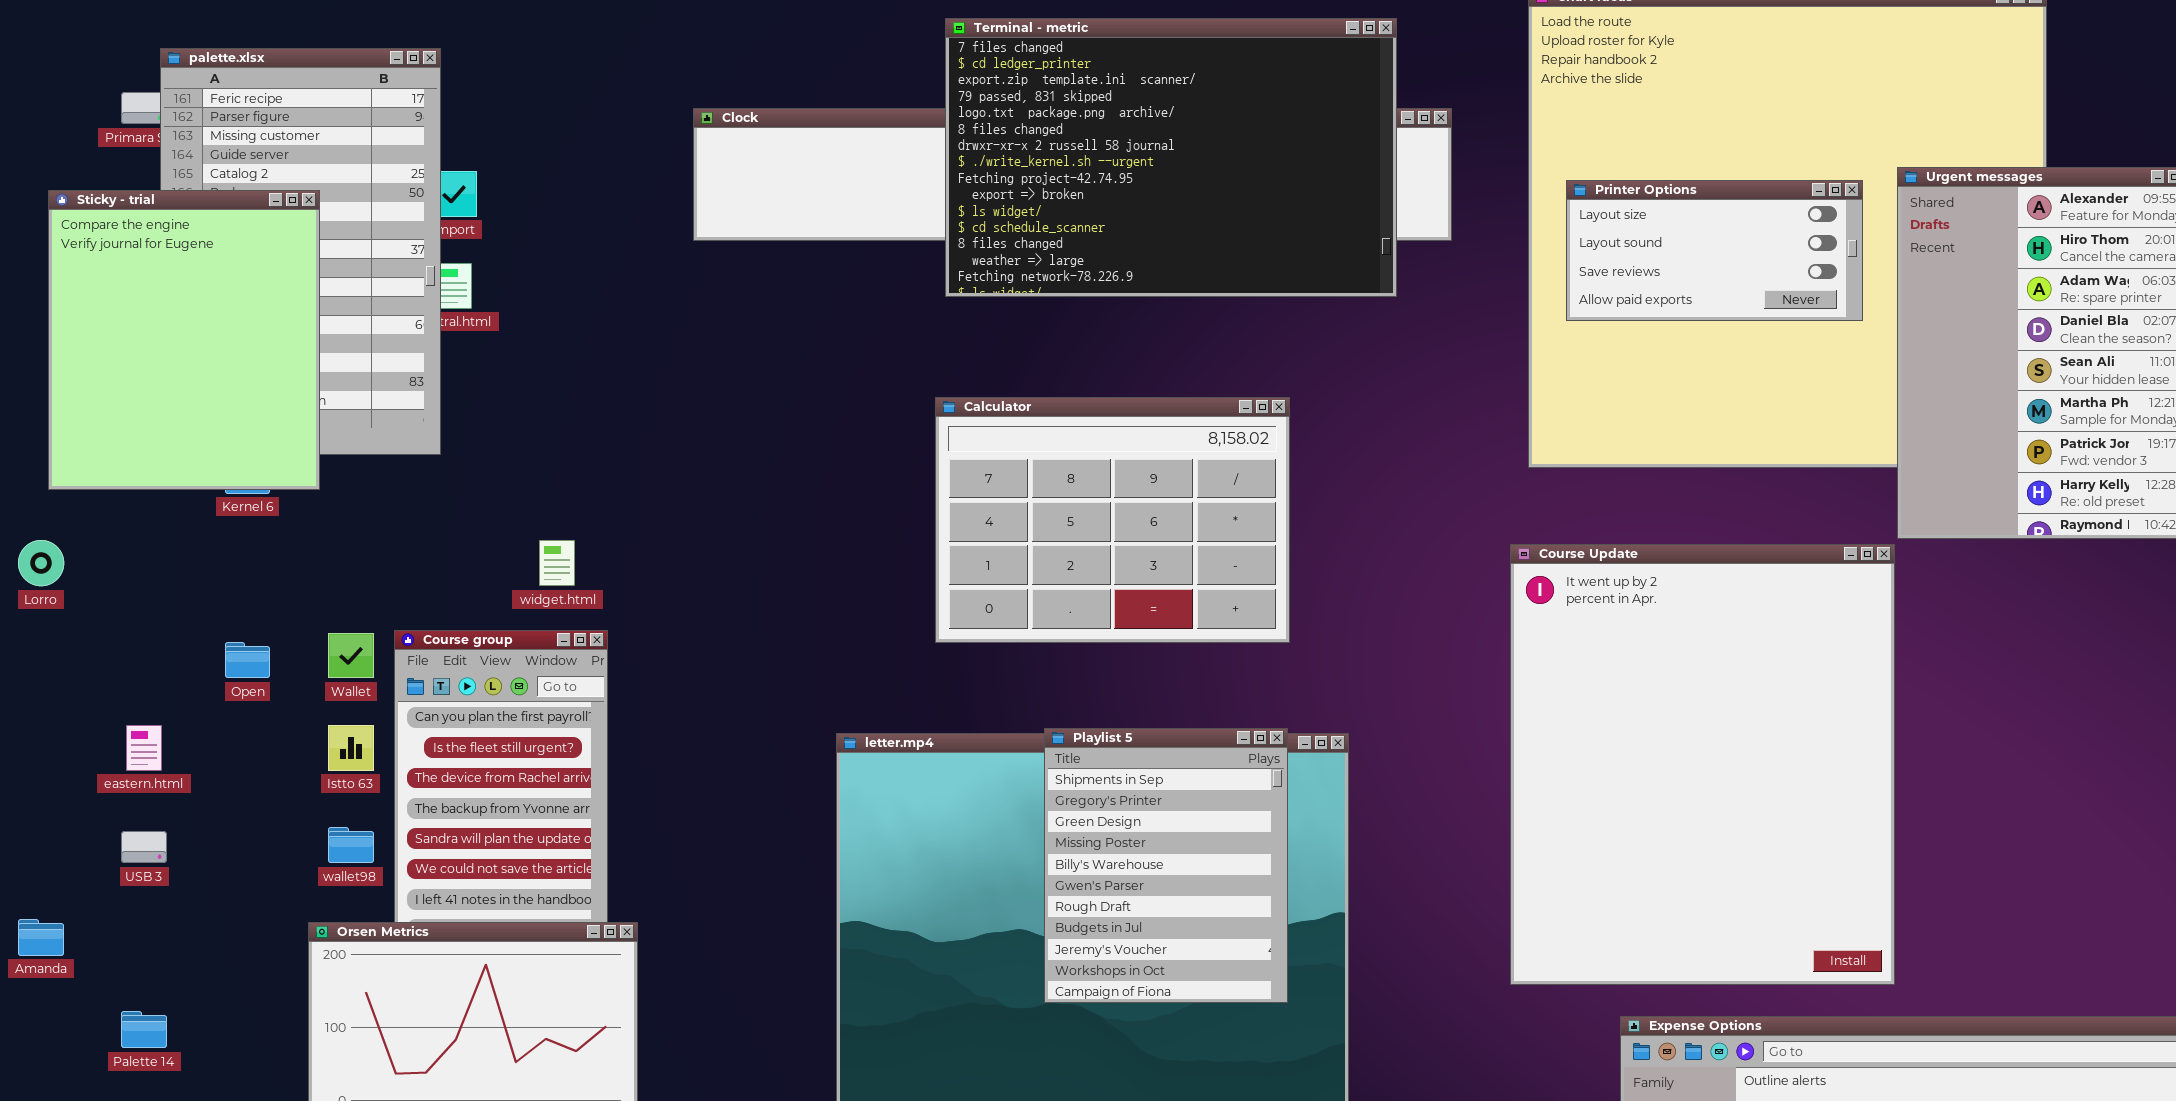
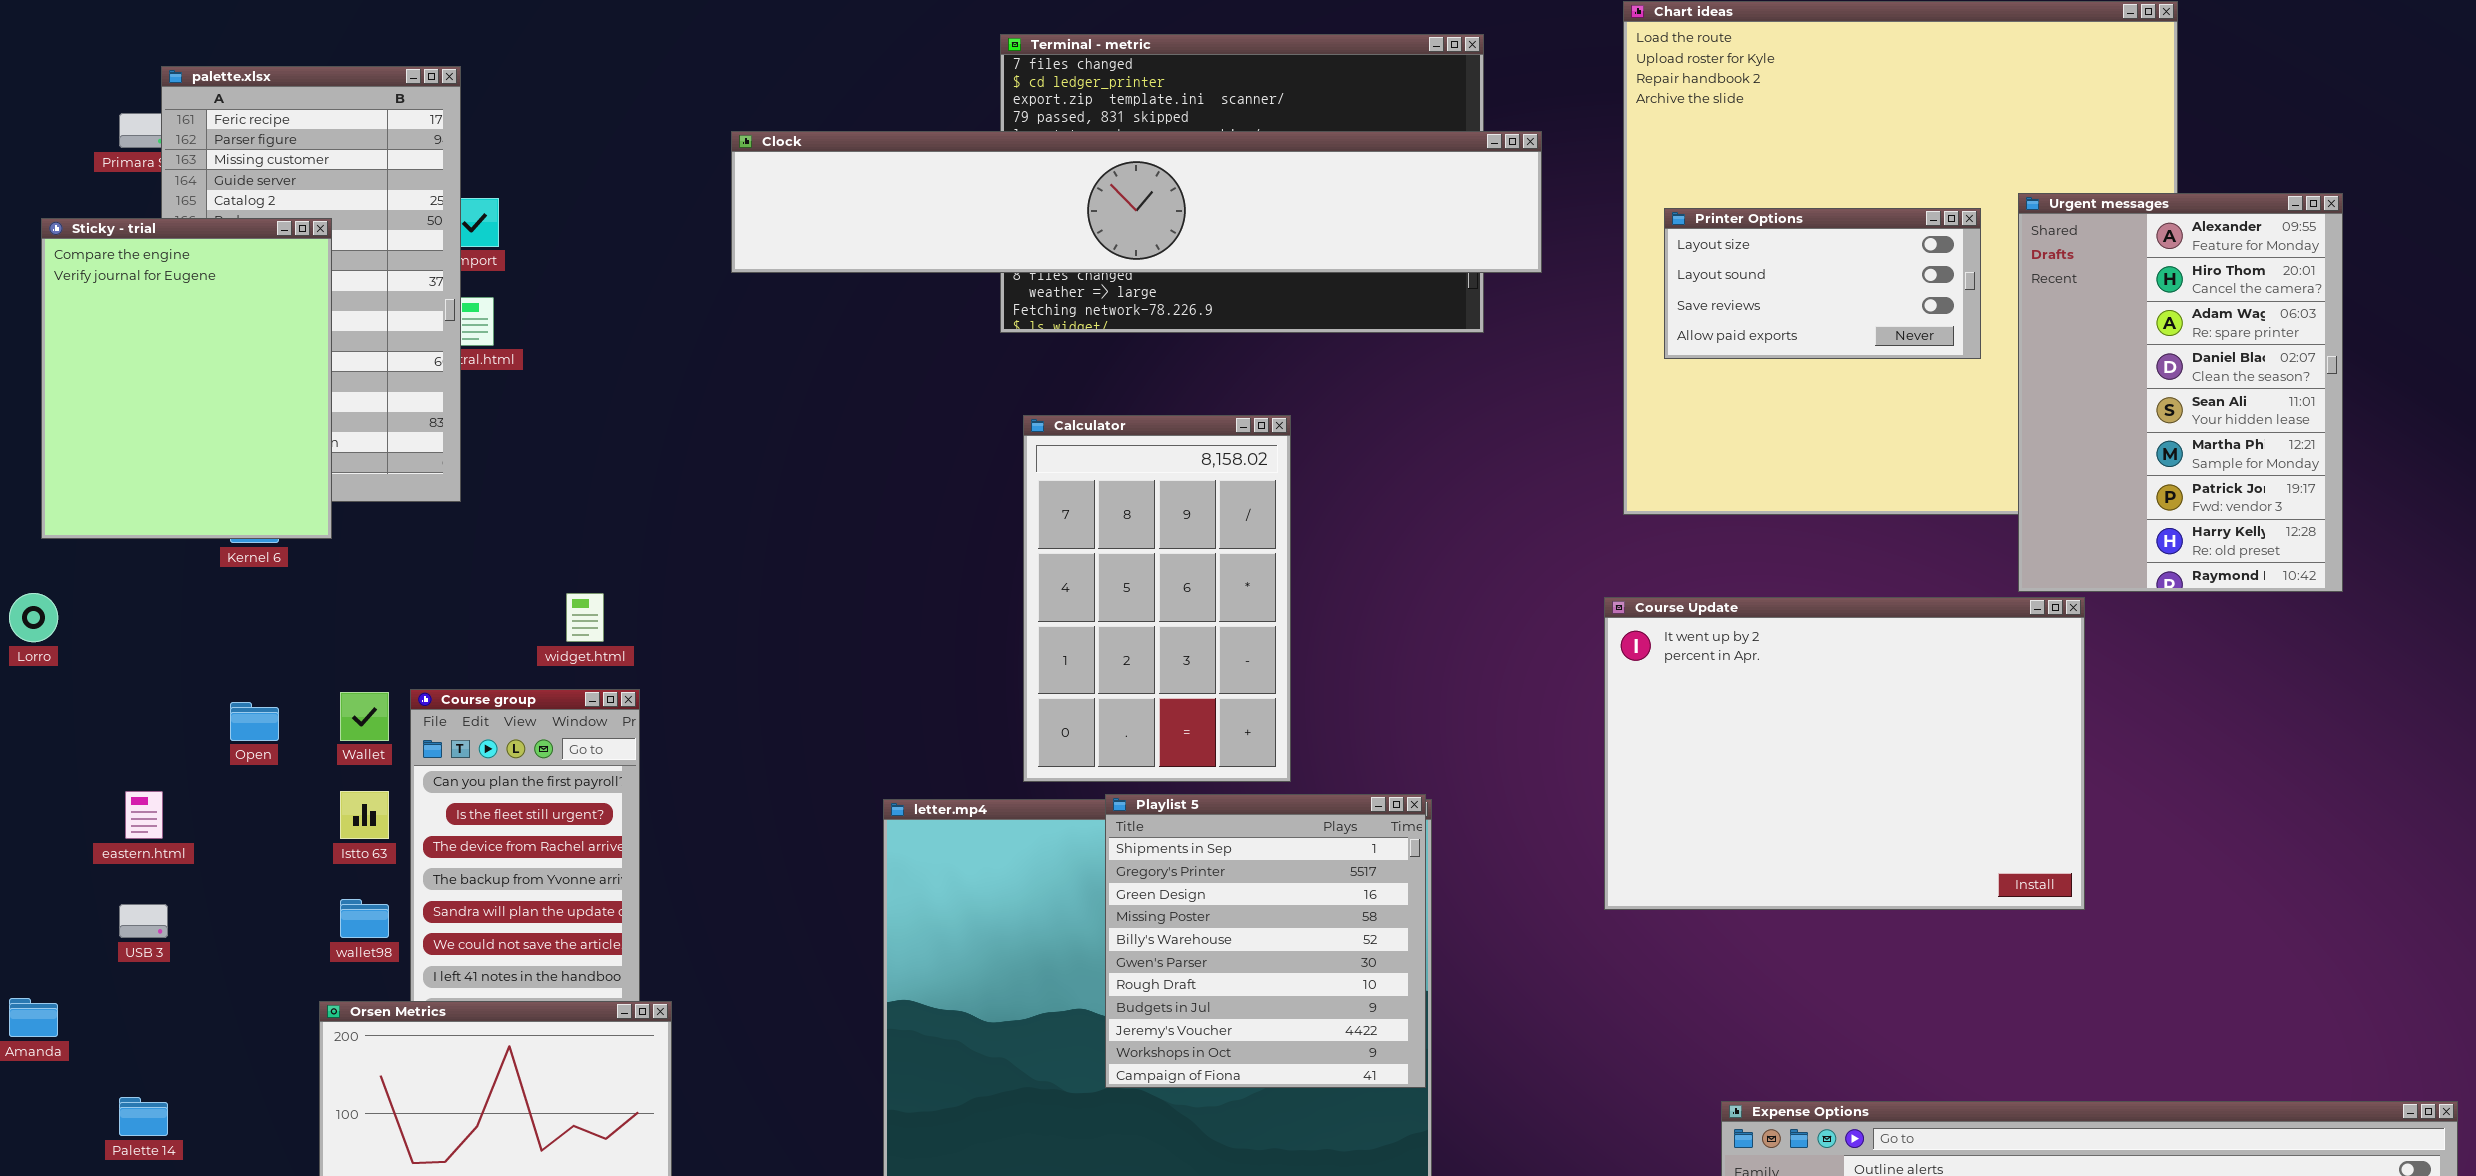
Clock: [693,108,1452,241] -> [731,131,1542,273], raised
Calculator: [935,397,1290,643] -> [1023,415,1291,782], moved, resized
Course Update: [1510,544,1895,985] -> [1604,597,2085,910], resized
Playlist 5: [1044,728,1288,1003] -> [1105,794,1426,1088], resized

